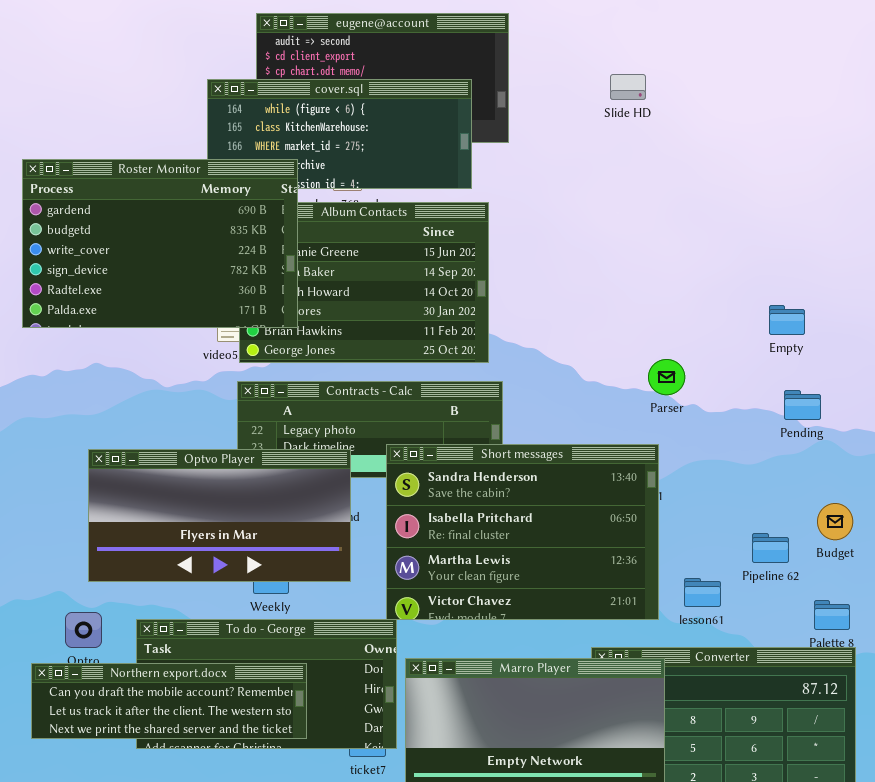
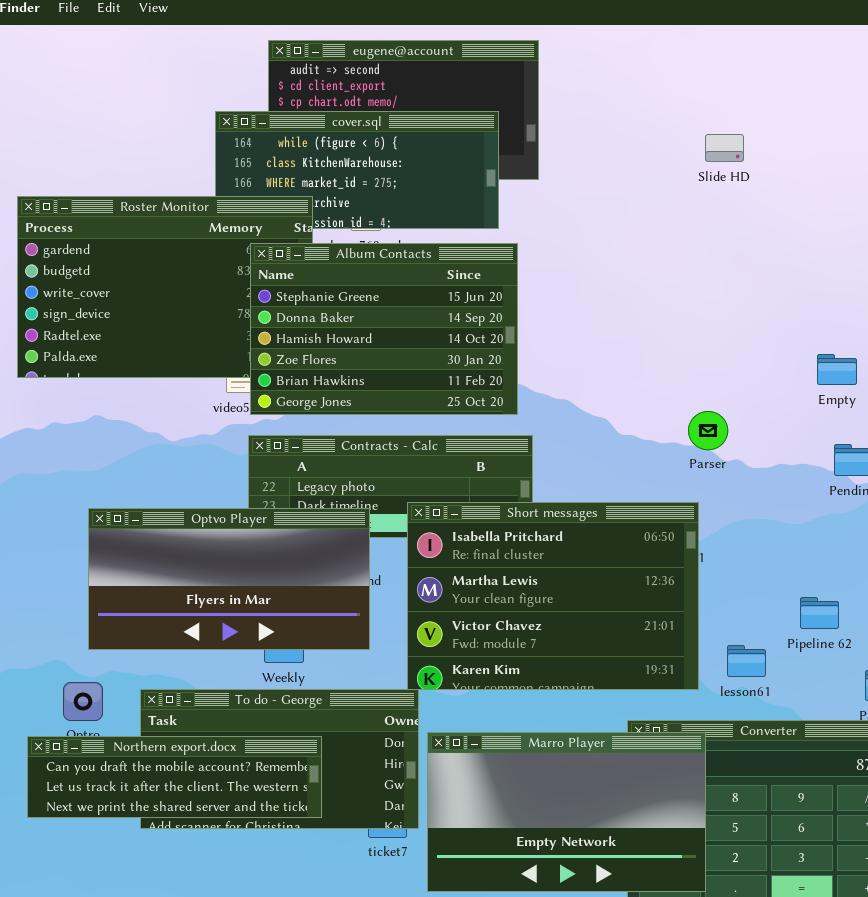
Slide HD: [610,74,646,100] -> [705,134,744,162], moved
Album Contacts: [239,202,489,363] -> [250,243,518,415], raised
Short messages: [386,444,659,620] -> [407,502,699,690], scrolled down 1 row

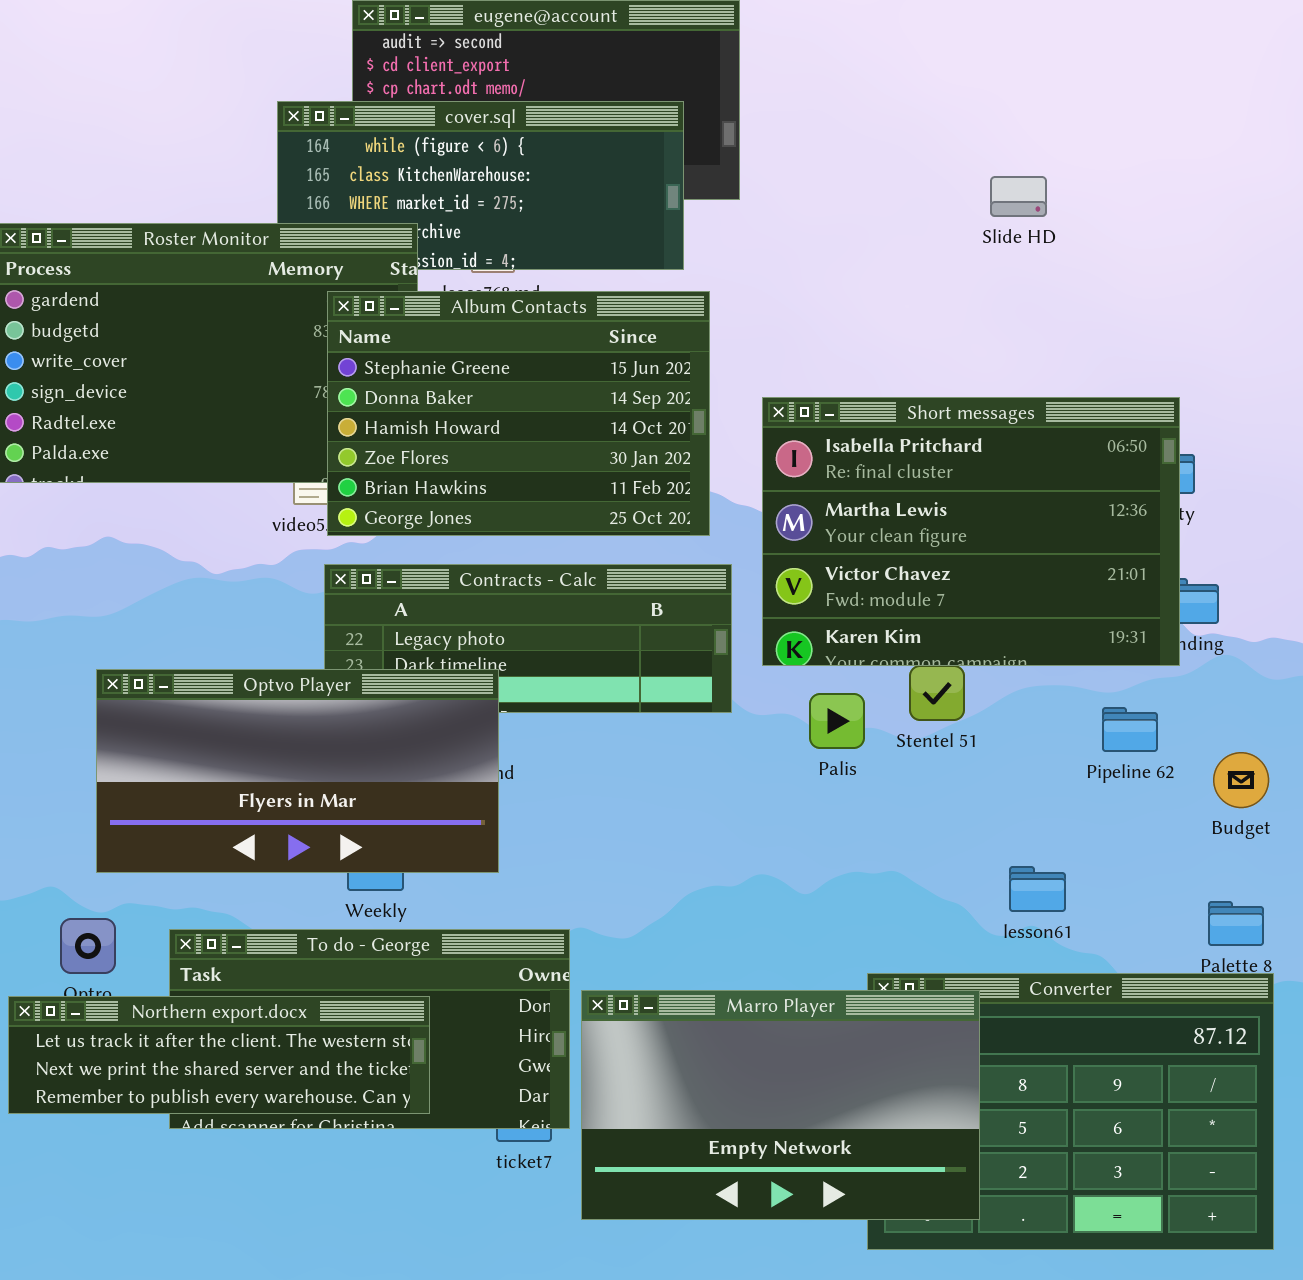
Slide HD: [705,134,744,162] -> [990,176,1047,217], moved
Short messages: [407,502,699,690] -> [762,397,1180,666], moved
Pipeline 62: [800,597,839,629] -> [1102,707,1158,752], moved
Northern export.docx: [27,736,322,818] -> [8,996,430,1114], scrolled down 1 row

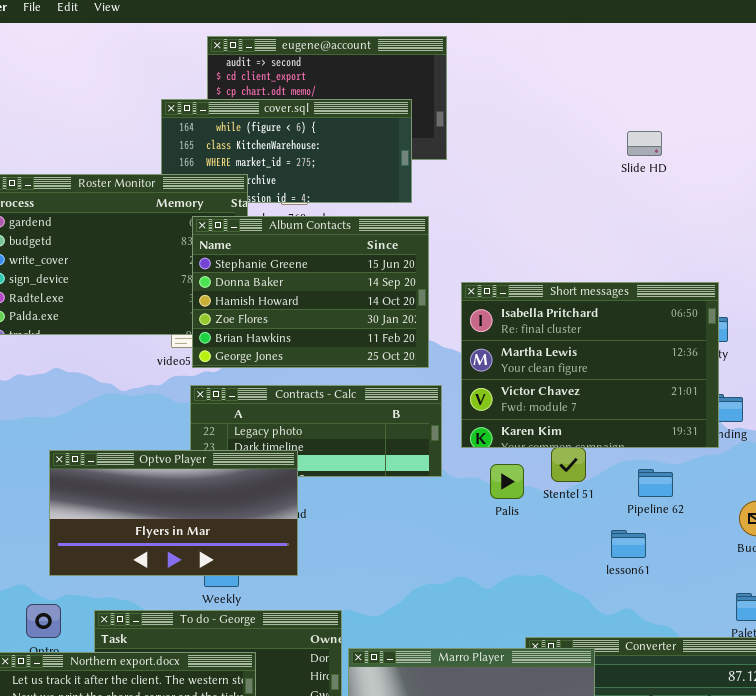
Slide HD: [990,176,1047,217] -> [627,131,662,156], moved
Pipeline 62: [1102,707,1158,752] -> [638,469,673,497], moved
lesson61: [1009,866,1066,912] -> [611,530,646,558], moved

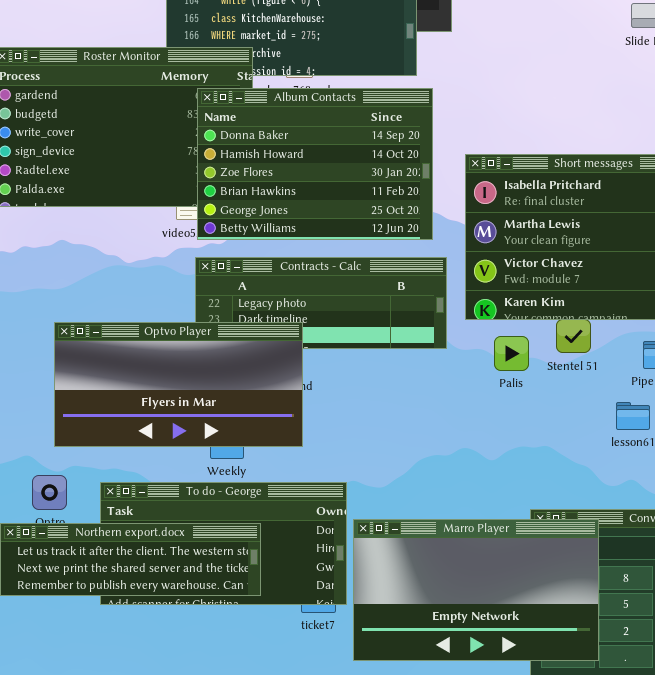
Album Contacts: [192,216,429,368] -> [197,88,433,240], scrolled down 1 row

